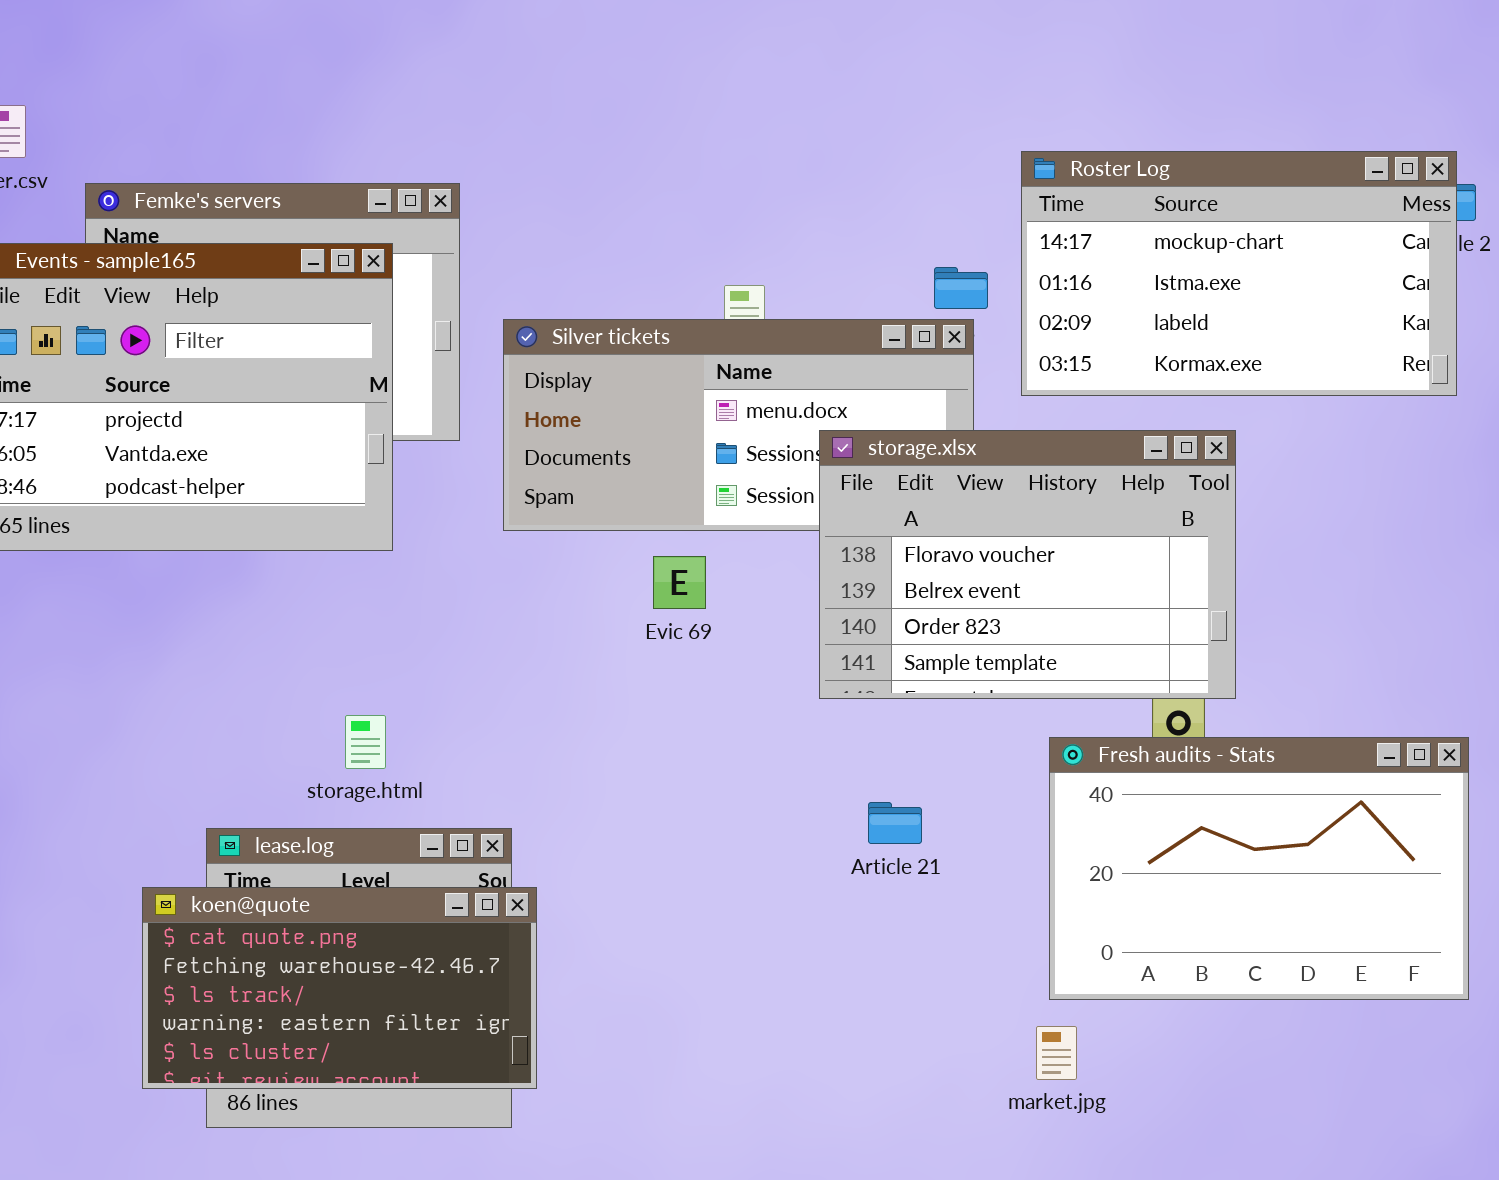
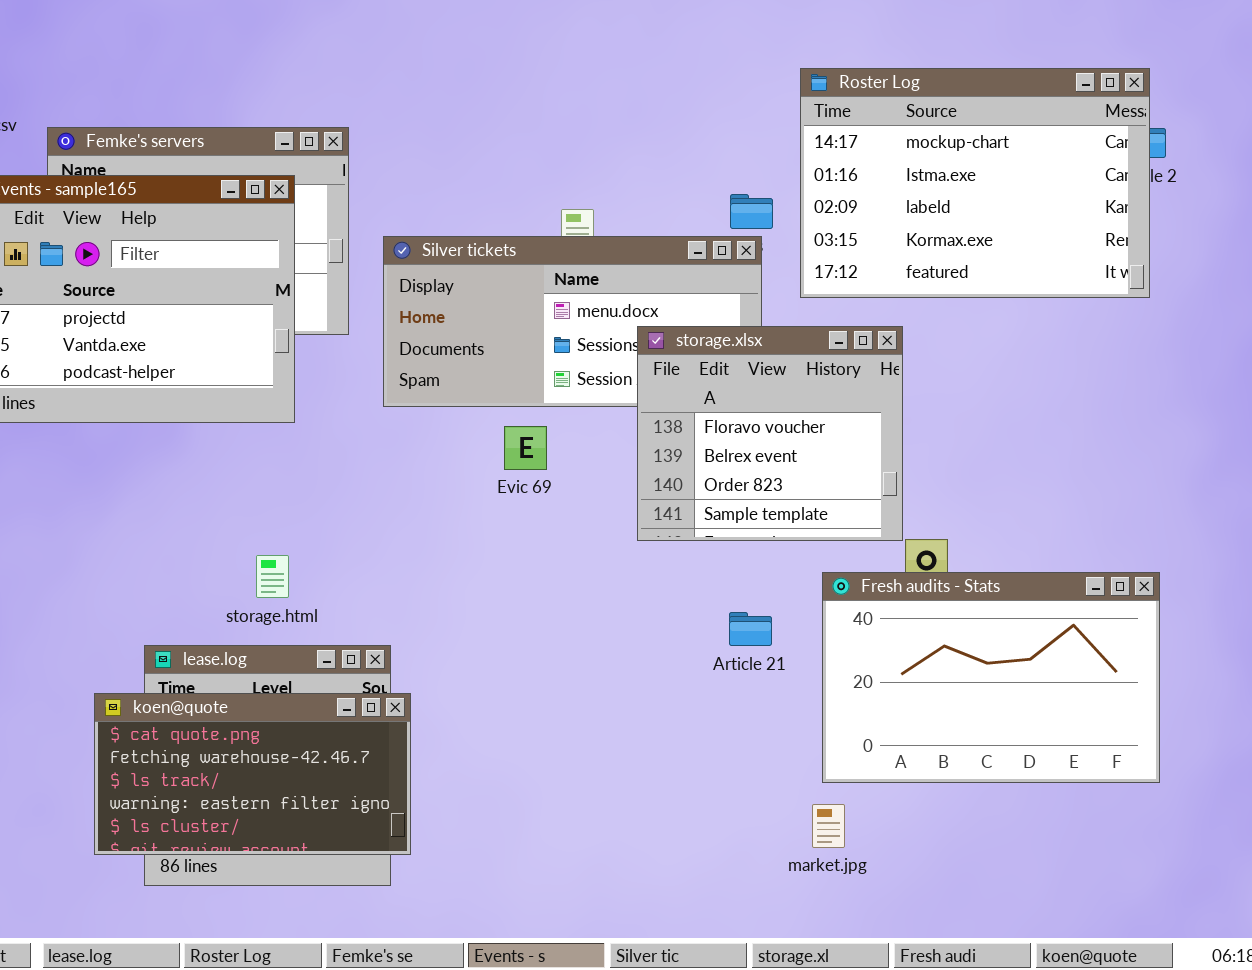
Roster Log: [1021,151,1457,396] -> [800,68,1150,298], resized
storage.xlsx: [819,430,1236,699] -> [637,326,903,541], resized
Article 21: [868,802,922,844] -> [729,612,772,646], moved

